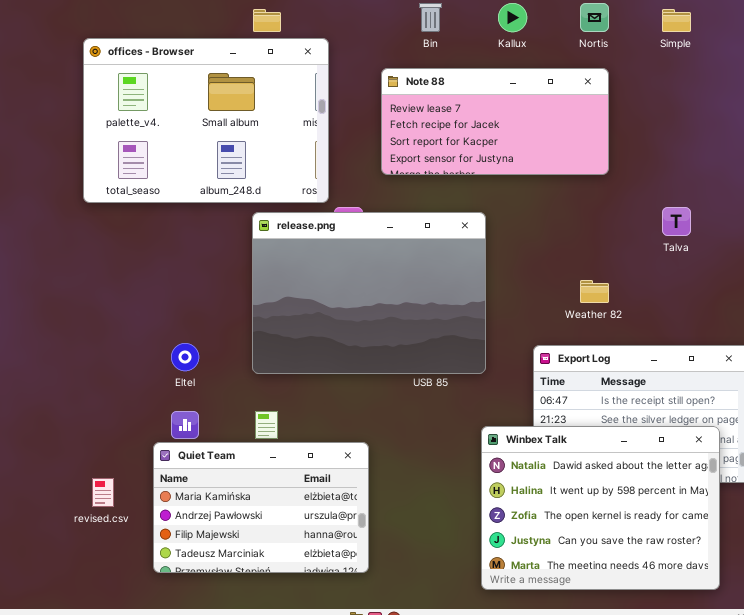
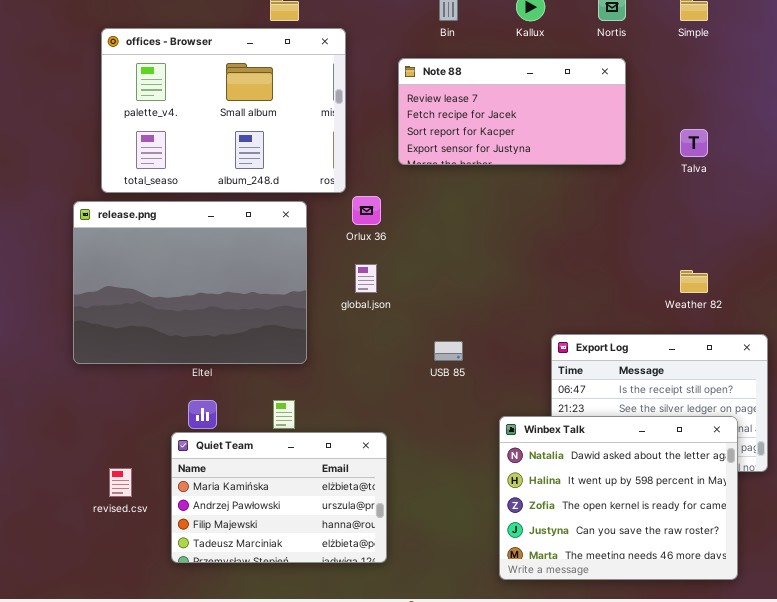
Talva: [662,207,691,236] -> [680,129,708,157], moved
release.png: [252,212,486,374] -> [73,201,307,364], moved
Weather 82: [580,280,609,303] -> [680,270,708,293], moved

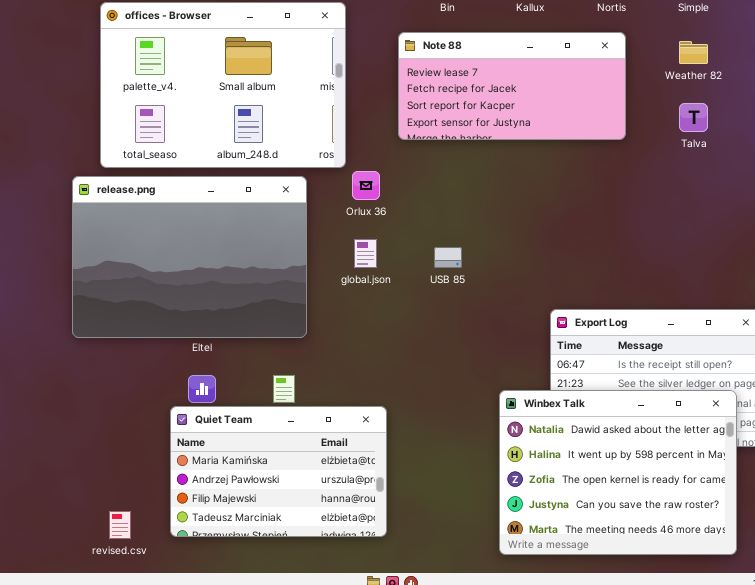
Weather 82: [680,270,708,293] -> [679,41,708,64], moved
USB 85: [434,341,463,361] -> [434,247,462,268], moved
revised.csv: [109,468,132,497] -> [109,511,131,539], moved

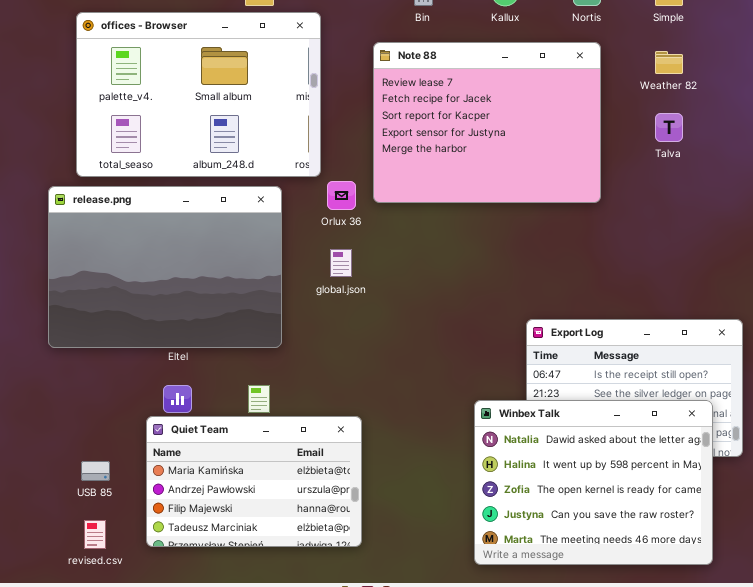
Note 88: [398,32,626,140] -> [373,42,601,203], resized
USB 85: [434,247,462,268] -> [81,461,110,481], moved

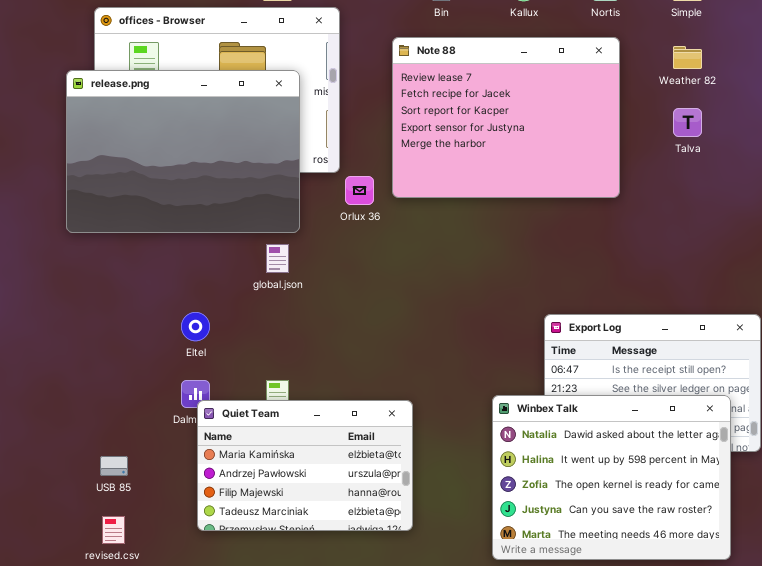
release.png: [48,186,282,348] -> [66,70,300,233], moved
global.json: [330,249,352,277] -> [266,244,289,273], moved
Quiet Team: [146,416,362,547] -> [197,400,413,531], moved

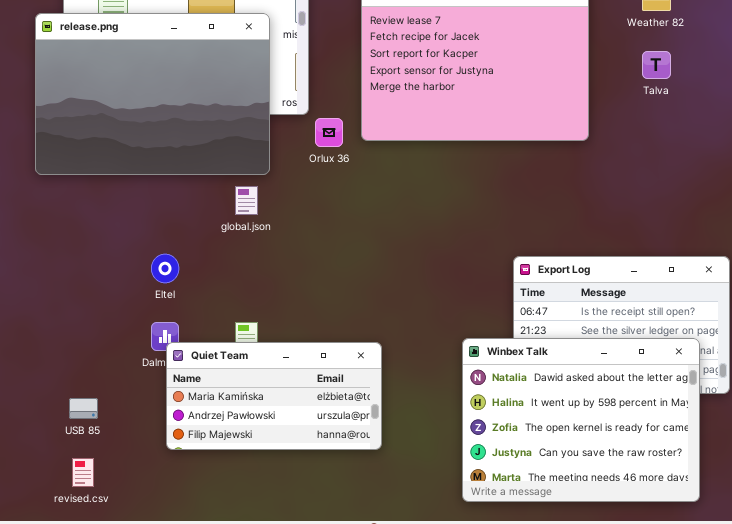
Quiet Team: [197,400,413,531] -> [166,342,382,450], resized

